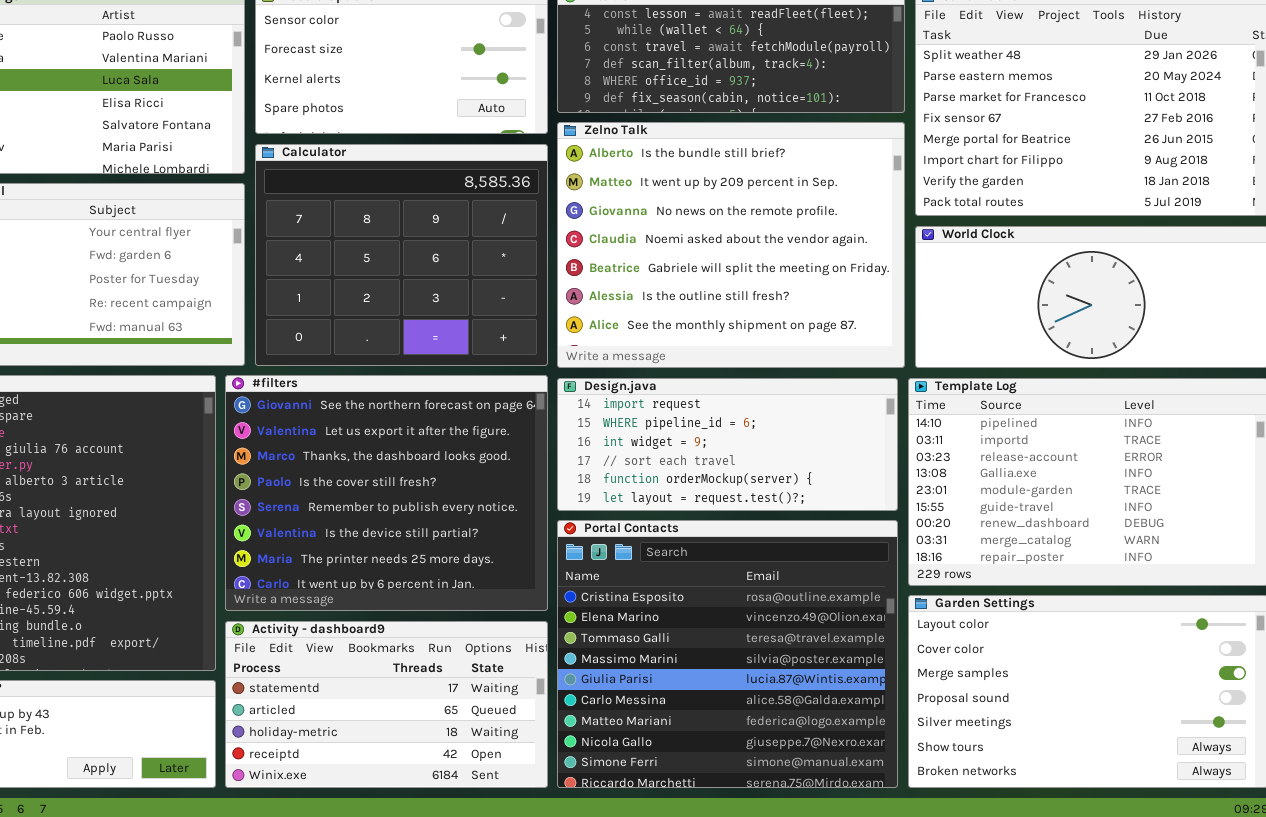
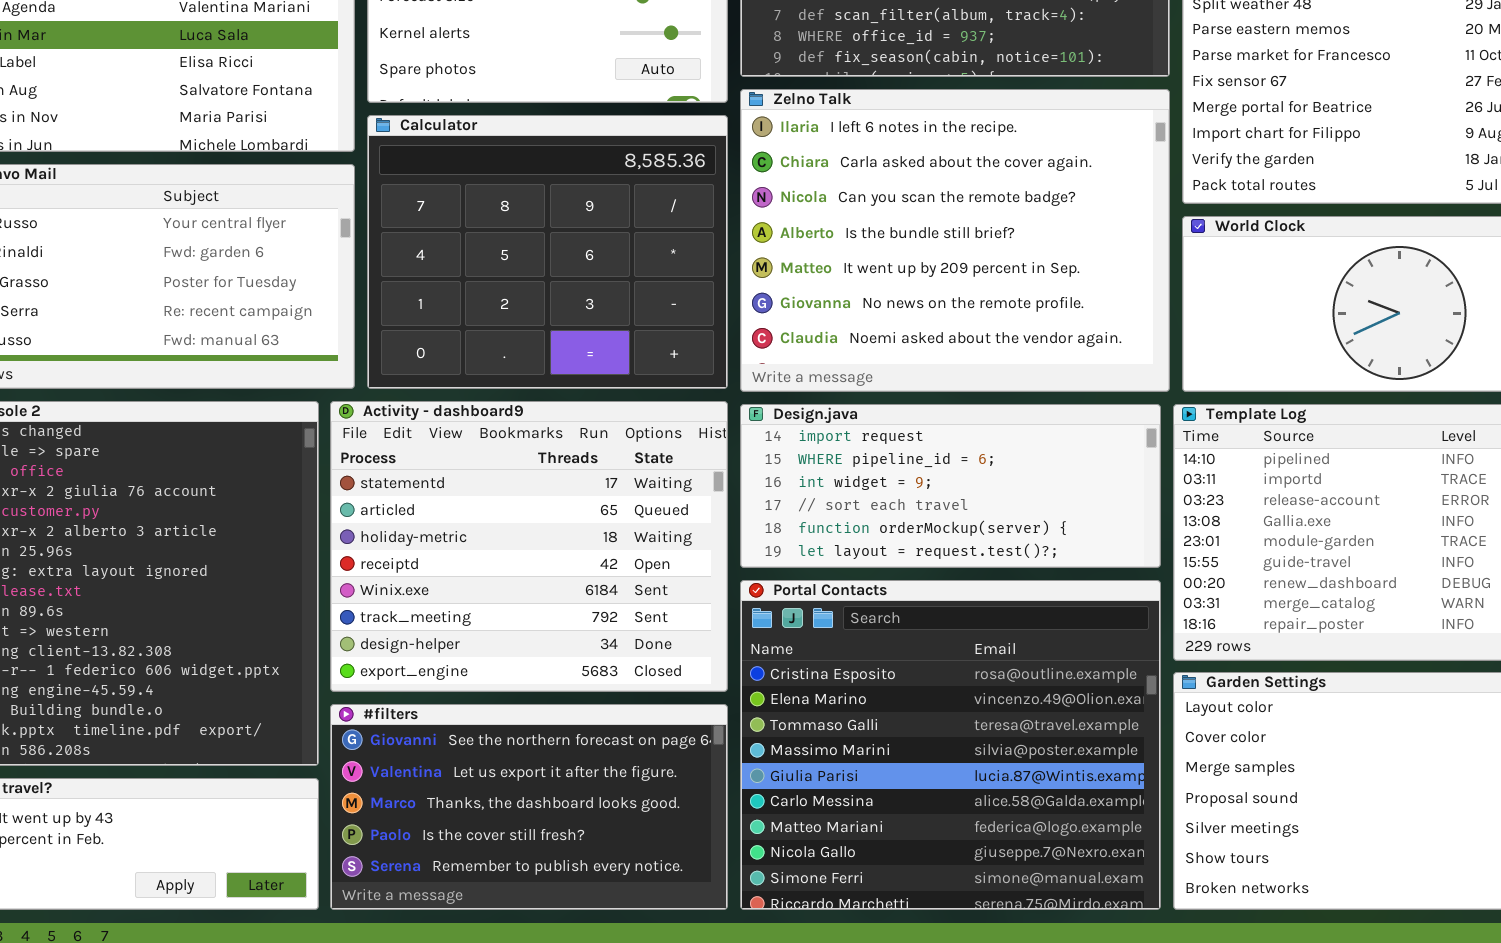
Zelno Talk: [557,122,905,368] -> [740,89,1170,392], scrolled up 3 rows
#filters: [225,375,548,611] -> [330,704,728,910], moved, resized
Activity - dashboard9: [225,621,548,788] -> [330,401,728,692], moved, resized

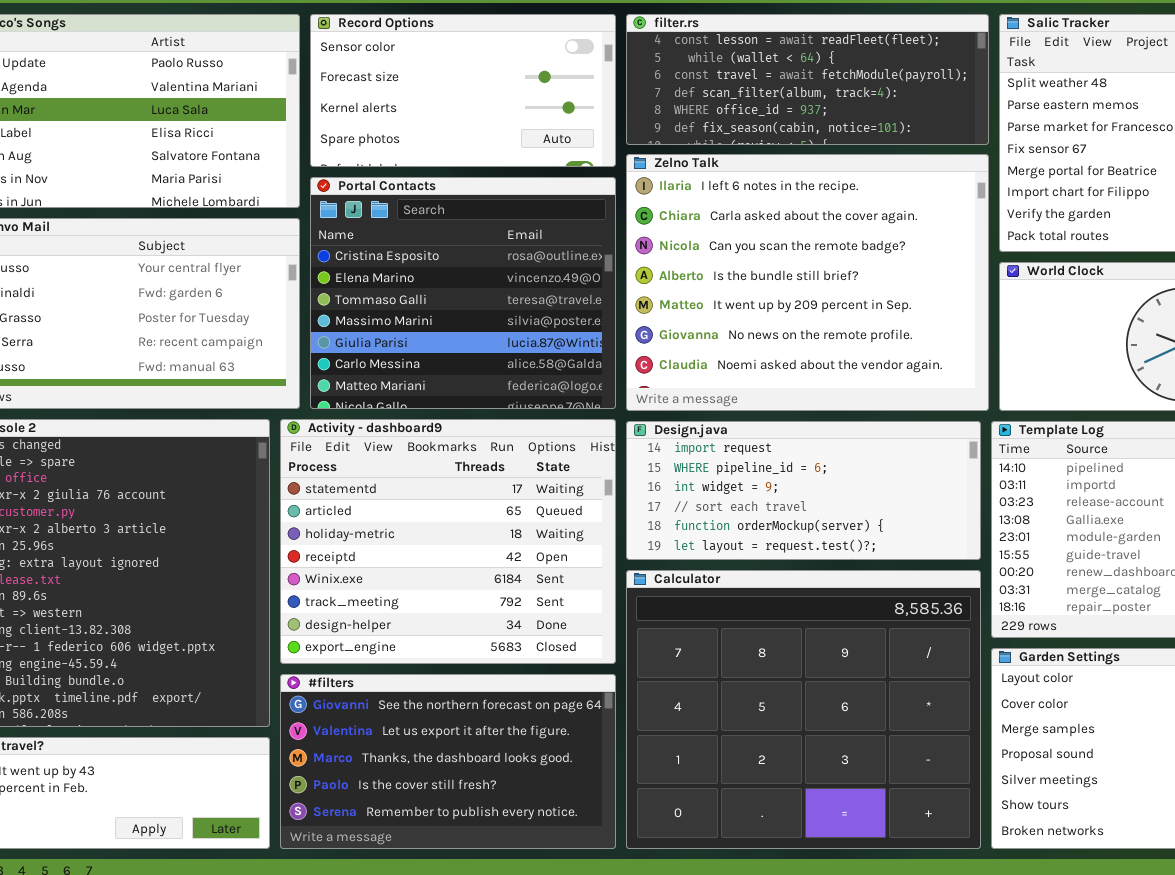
Calculator: [367,115,728,389] -> [626,570,981,849], moved, resized
Portal Contacts: [740,580,1161,910] -> [310,177,616,409], moved, resized

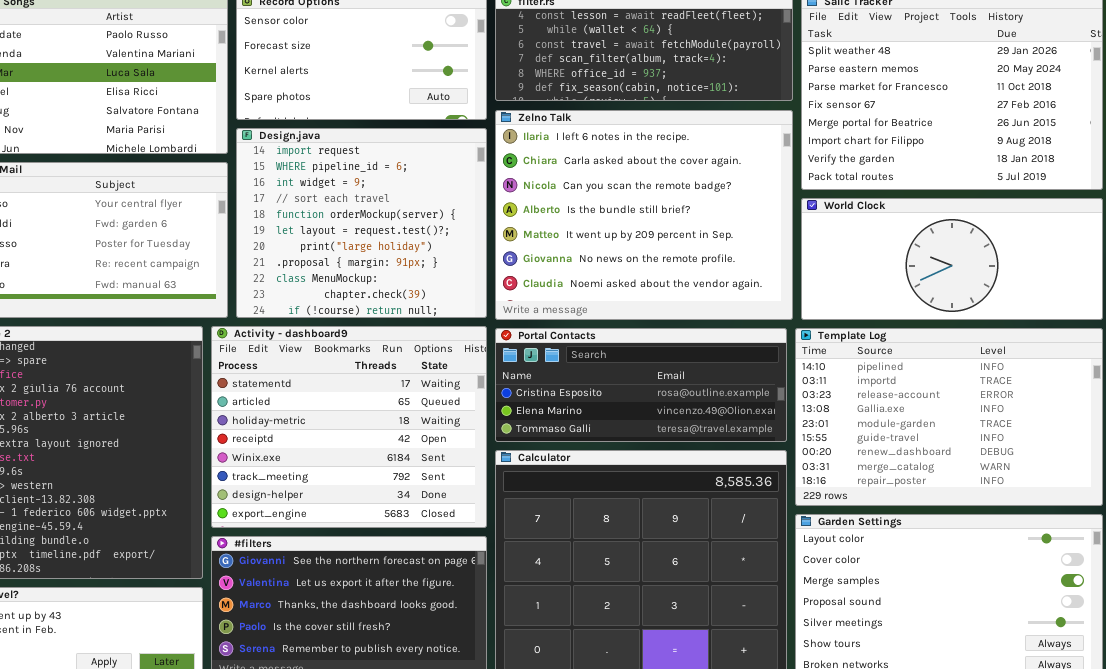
Portal Contacts: [310,177,616,409] -> [495,328,787,442], moved, resized
Design.java: [626,421,981,560] -> [236,128,487,318], moved, resized

